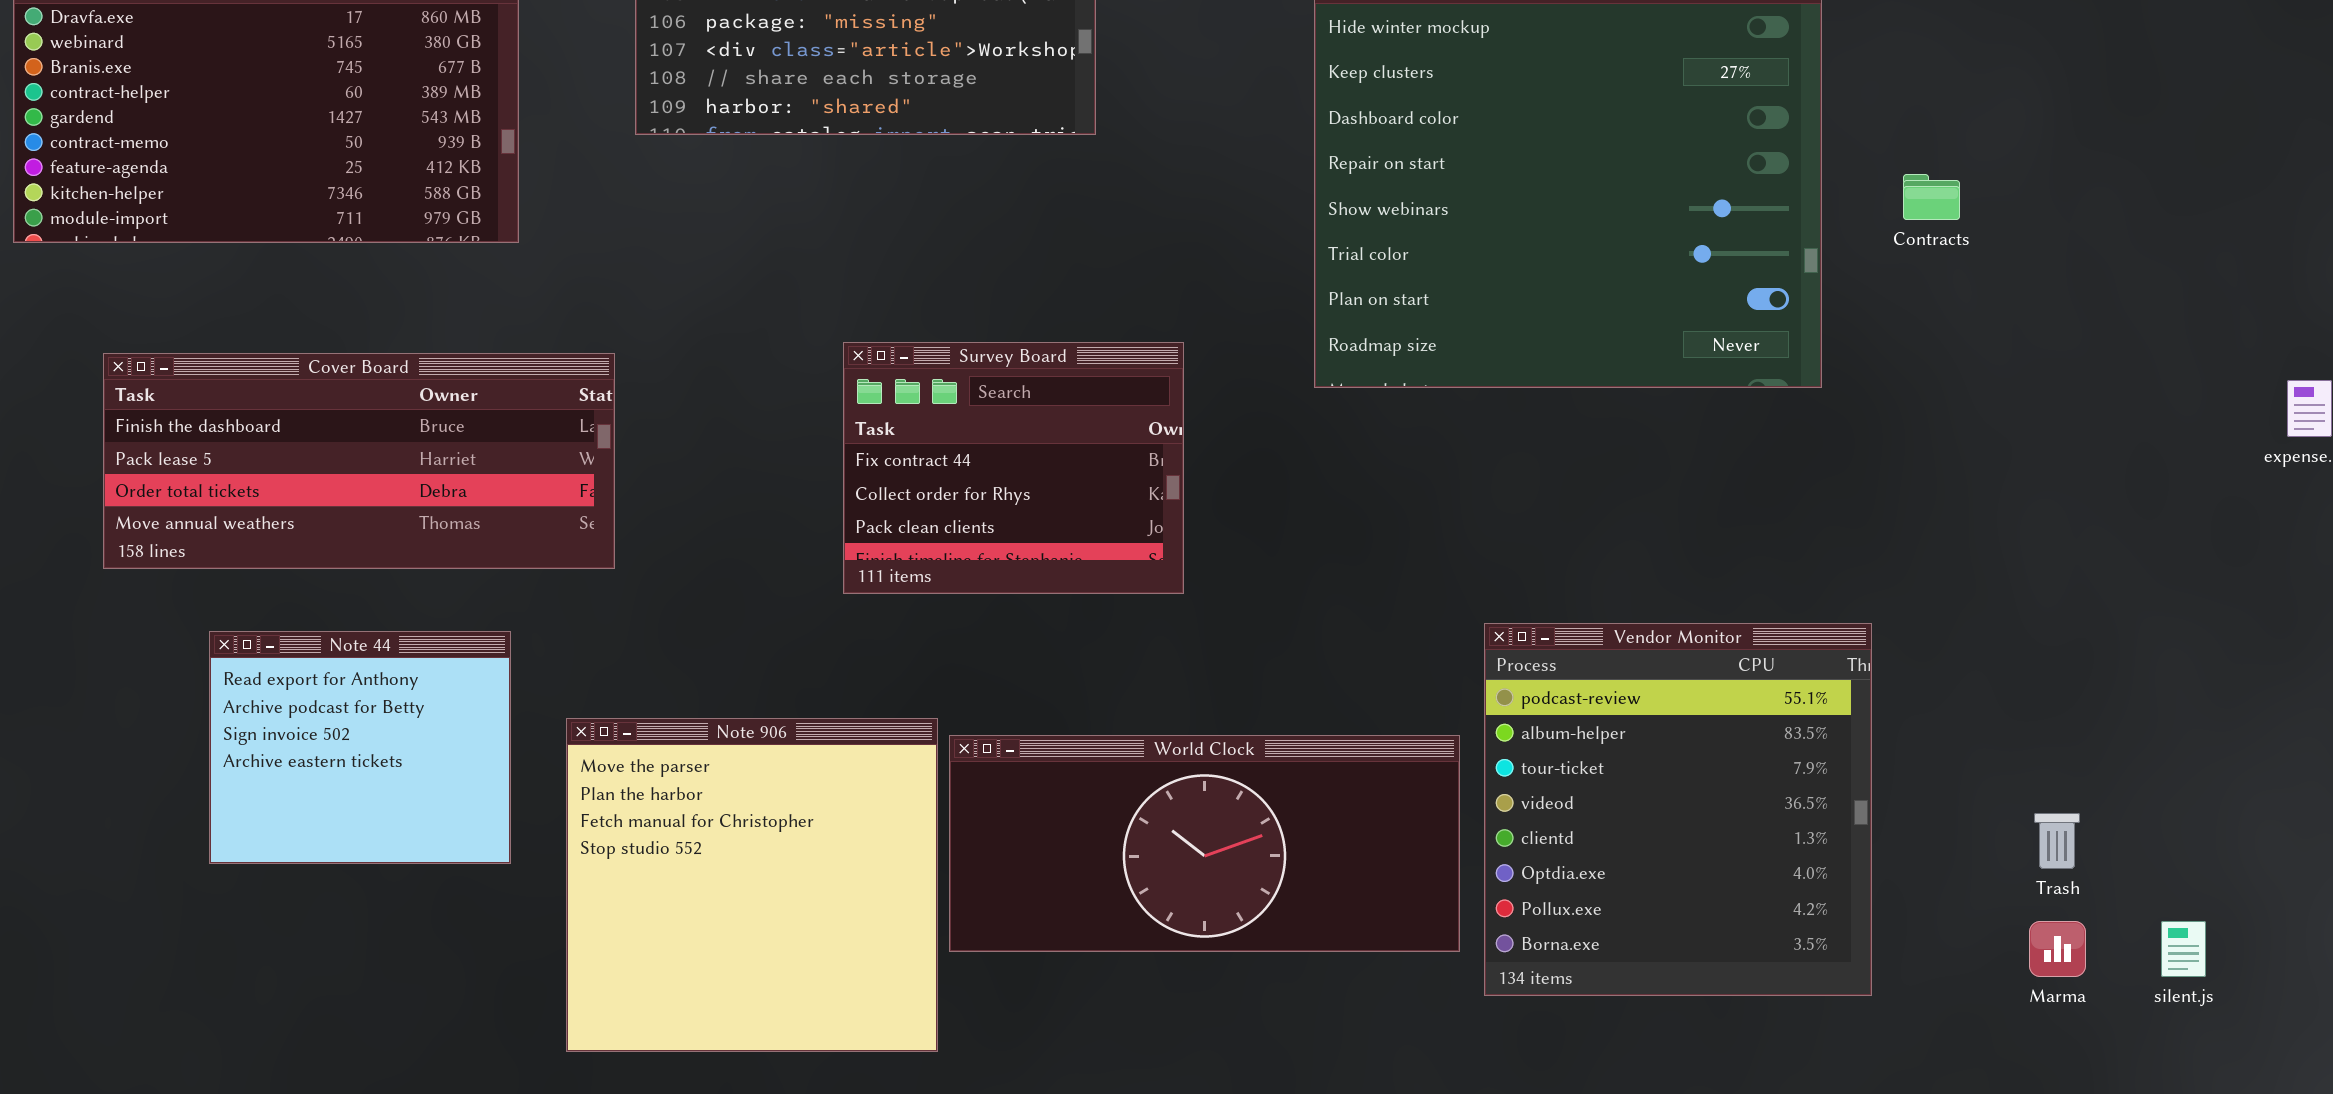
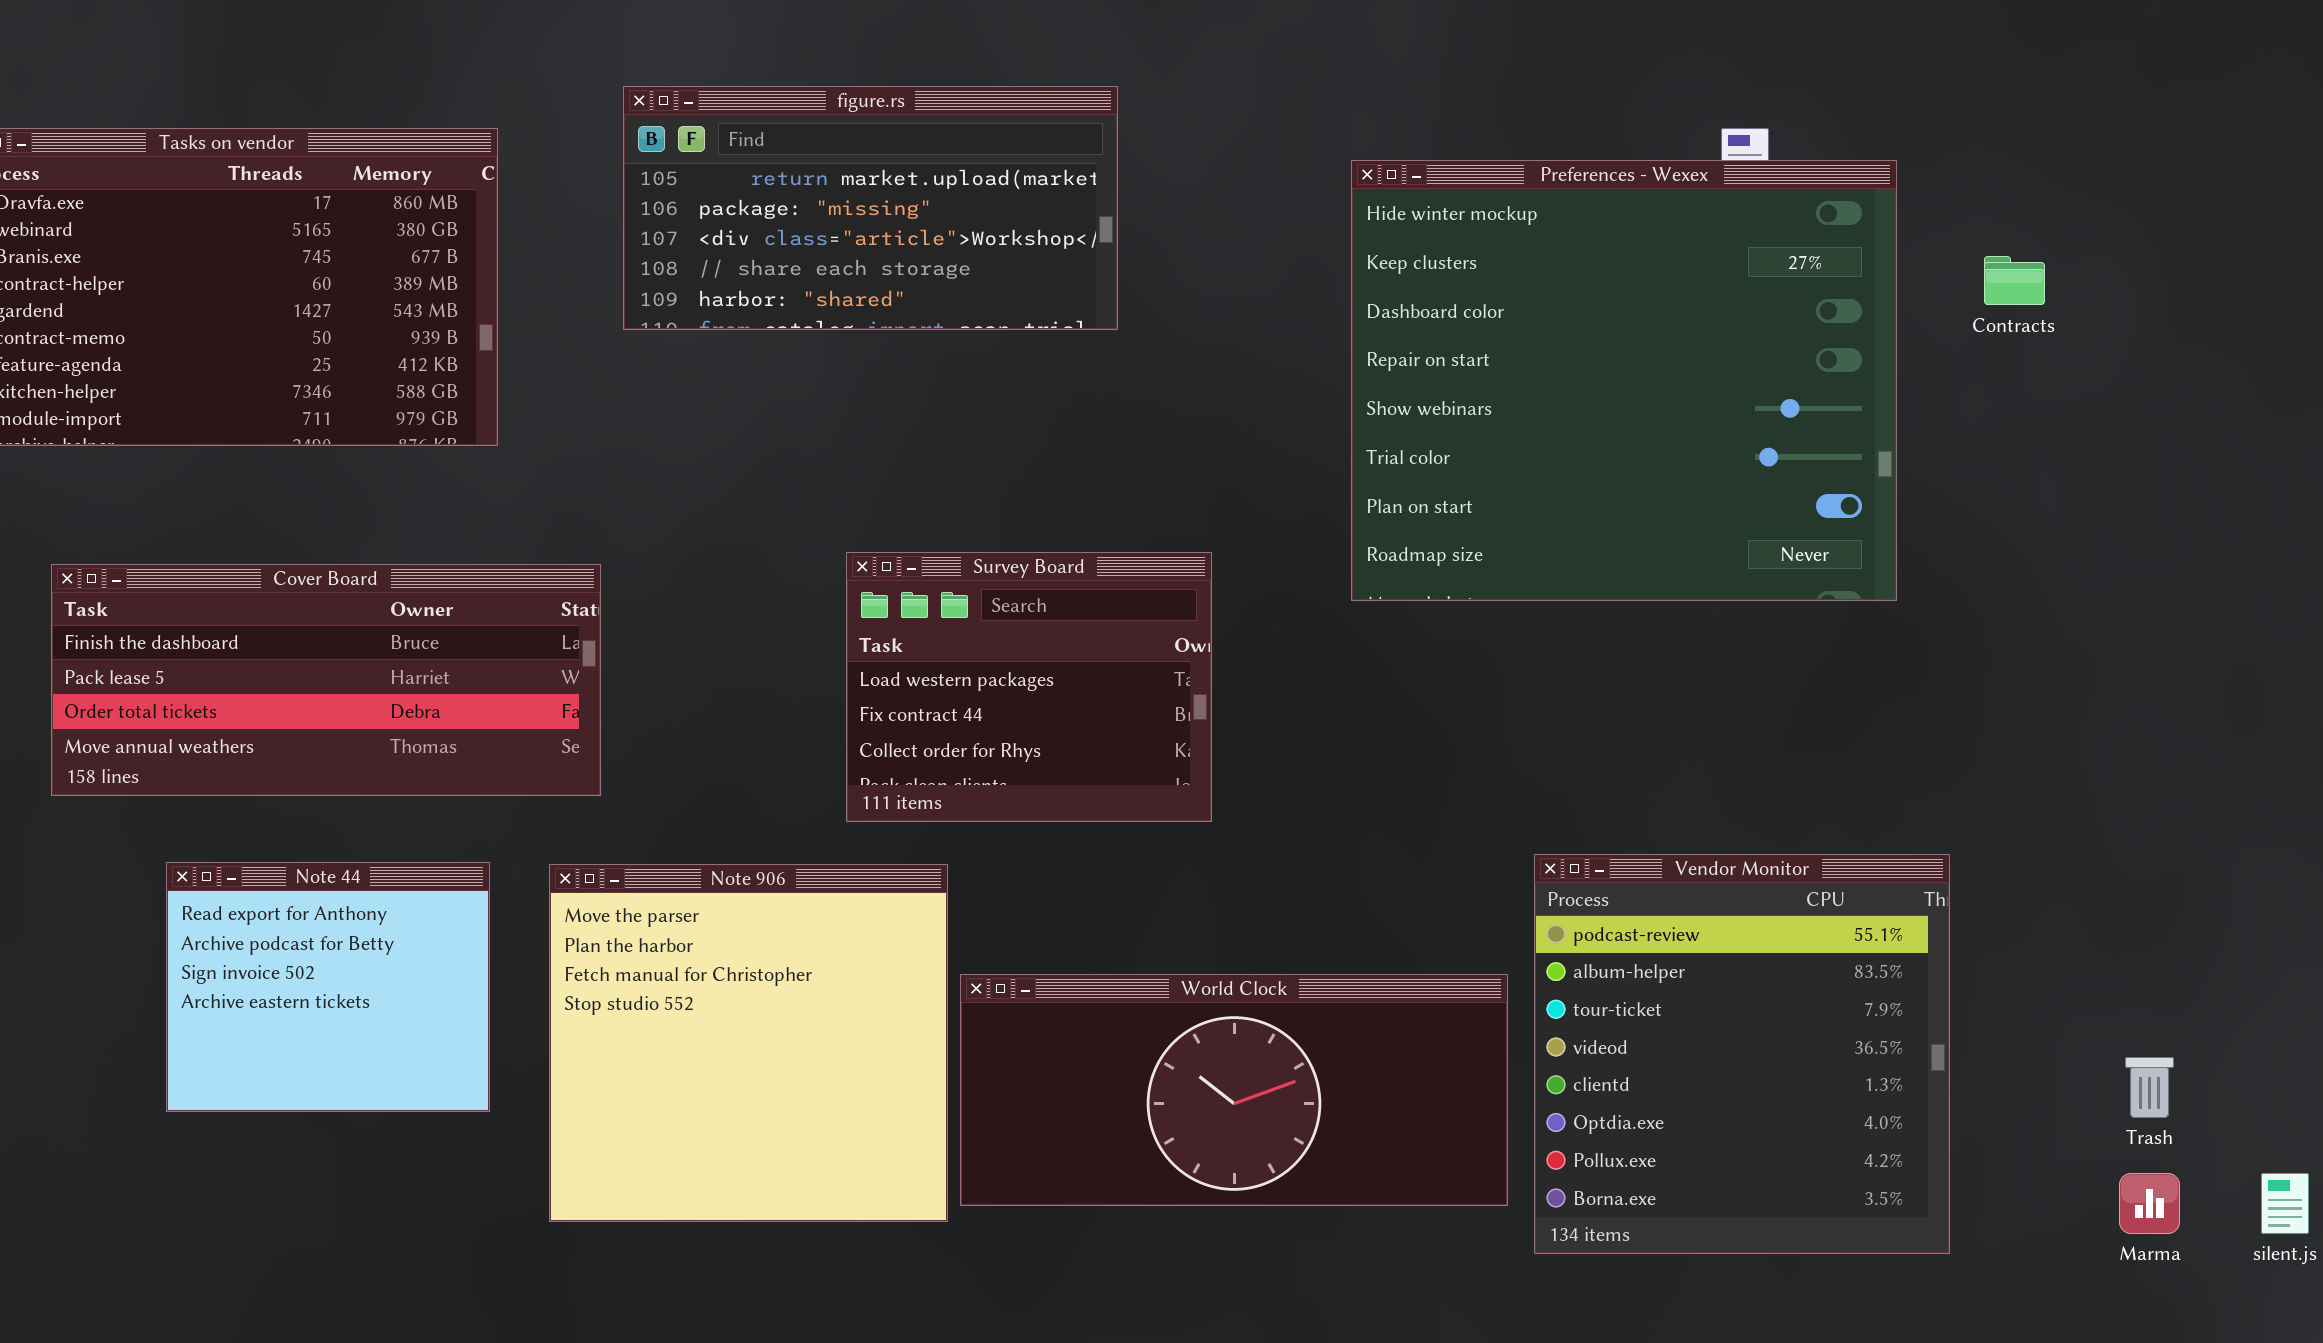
Contracts: [1903,174,1960,220] -> [1984,256,2045,305], moved
Survey Board: [843,342,1184,594] -> [846,552,1212,822], scrolled up 1 row
Note 906: [566,718,938,1052] -> [549,864,948,1222], moved

